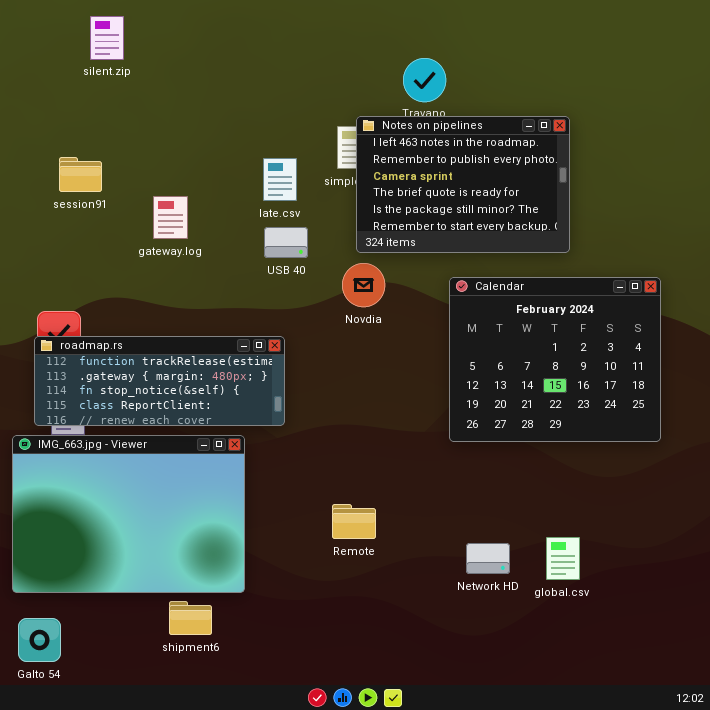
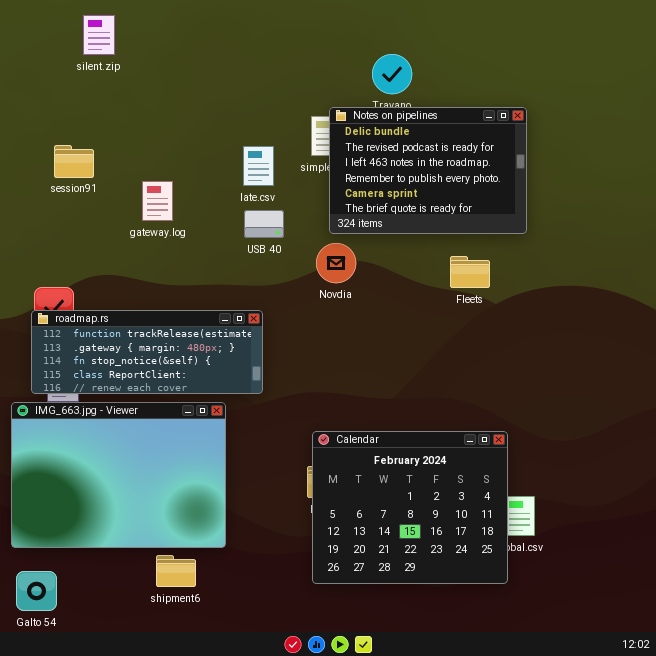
Notes on pipelines: [356,116,570,253] -> [329,107,527,234], scrolled up 2 rows
Calendar: [449,277,661,442] -> [312,431,508,584], moved

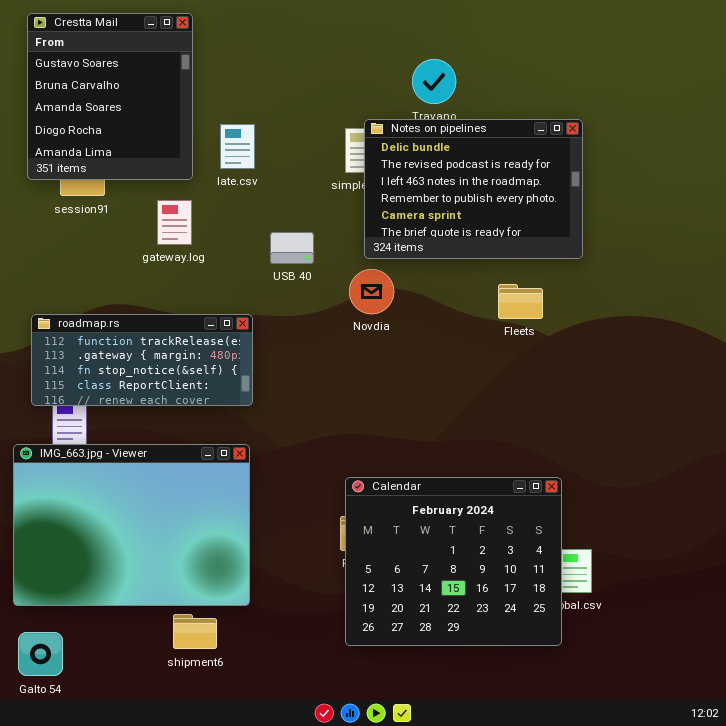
Crestta Mail: none -> [27,13,193,180], opened
late.csv: [243,146,274,186] -> [220,124,255,169], moved
roadmap.rs: [31,310,263,394] -> [31,314,253,406], moved, resized

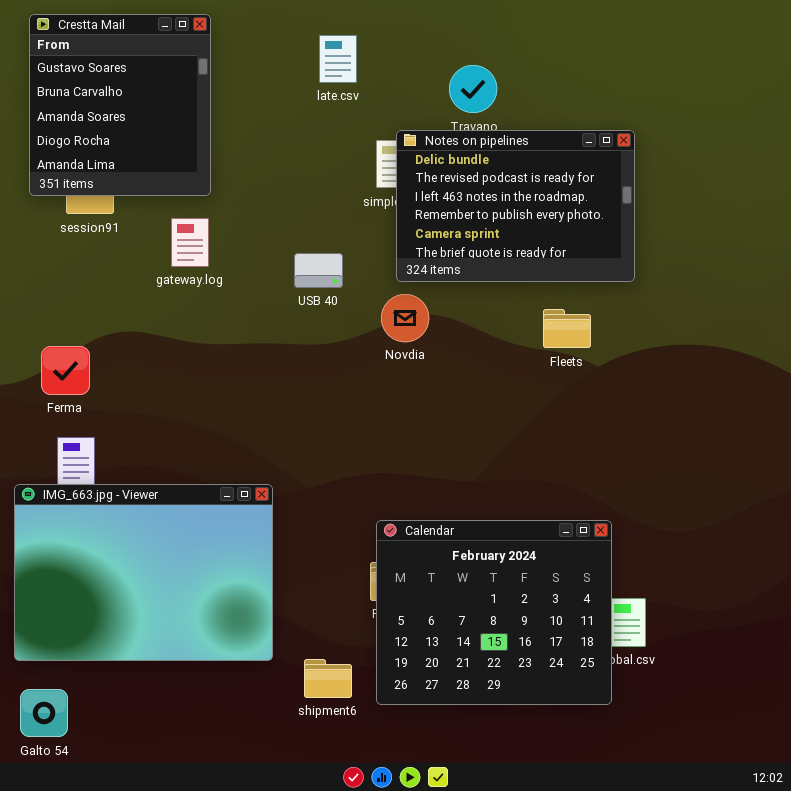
late.csv: [220,124,255,169] -> [319,35,357,83], moved
roadmap.rs: [31,314,253,406] -> none, closed
shipment6: [173,614,217,649] -> [304,659,352,698], moved

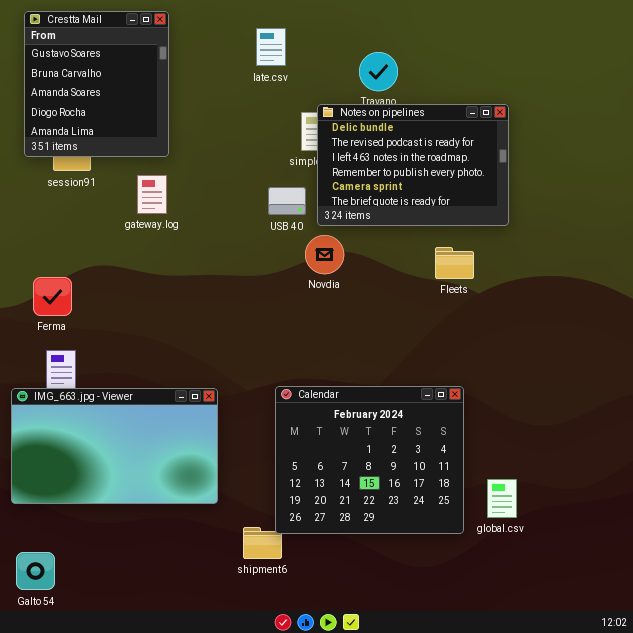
USB 40: [294,253,343,288] -> [268,187,306,215], moved
IMG_663.jpg - Viewer: [14,484,273,661] -> [11,388,218,504], resized
Calendar: [376,520,612,705] -> [275,386,464,534], moved

